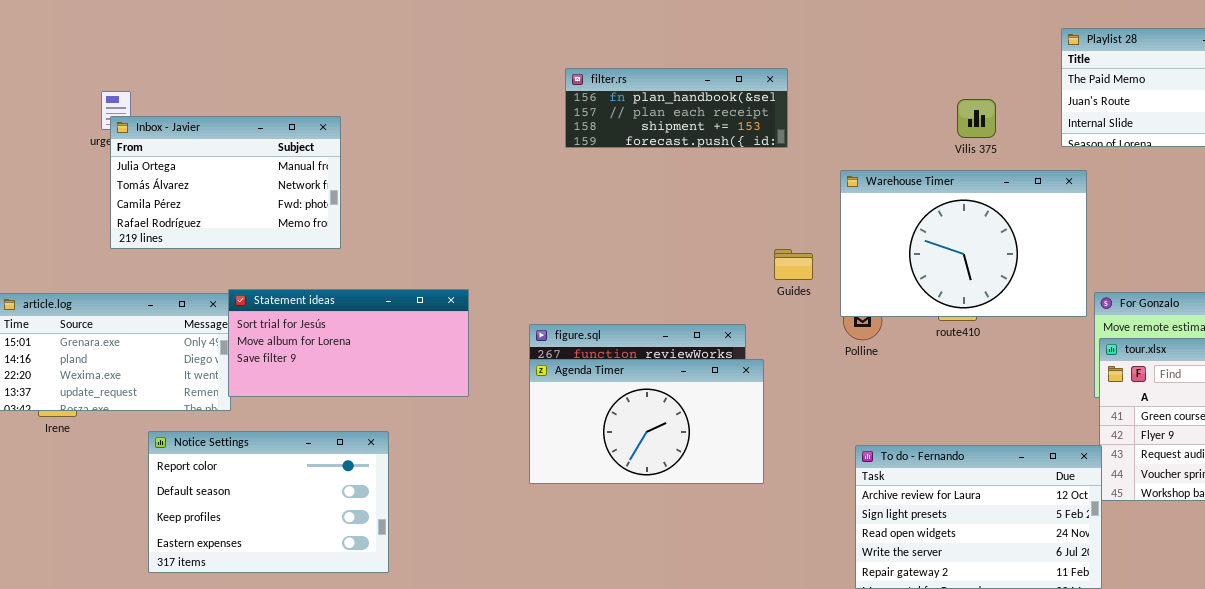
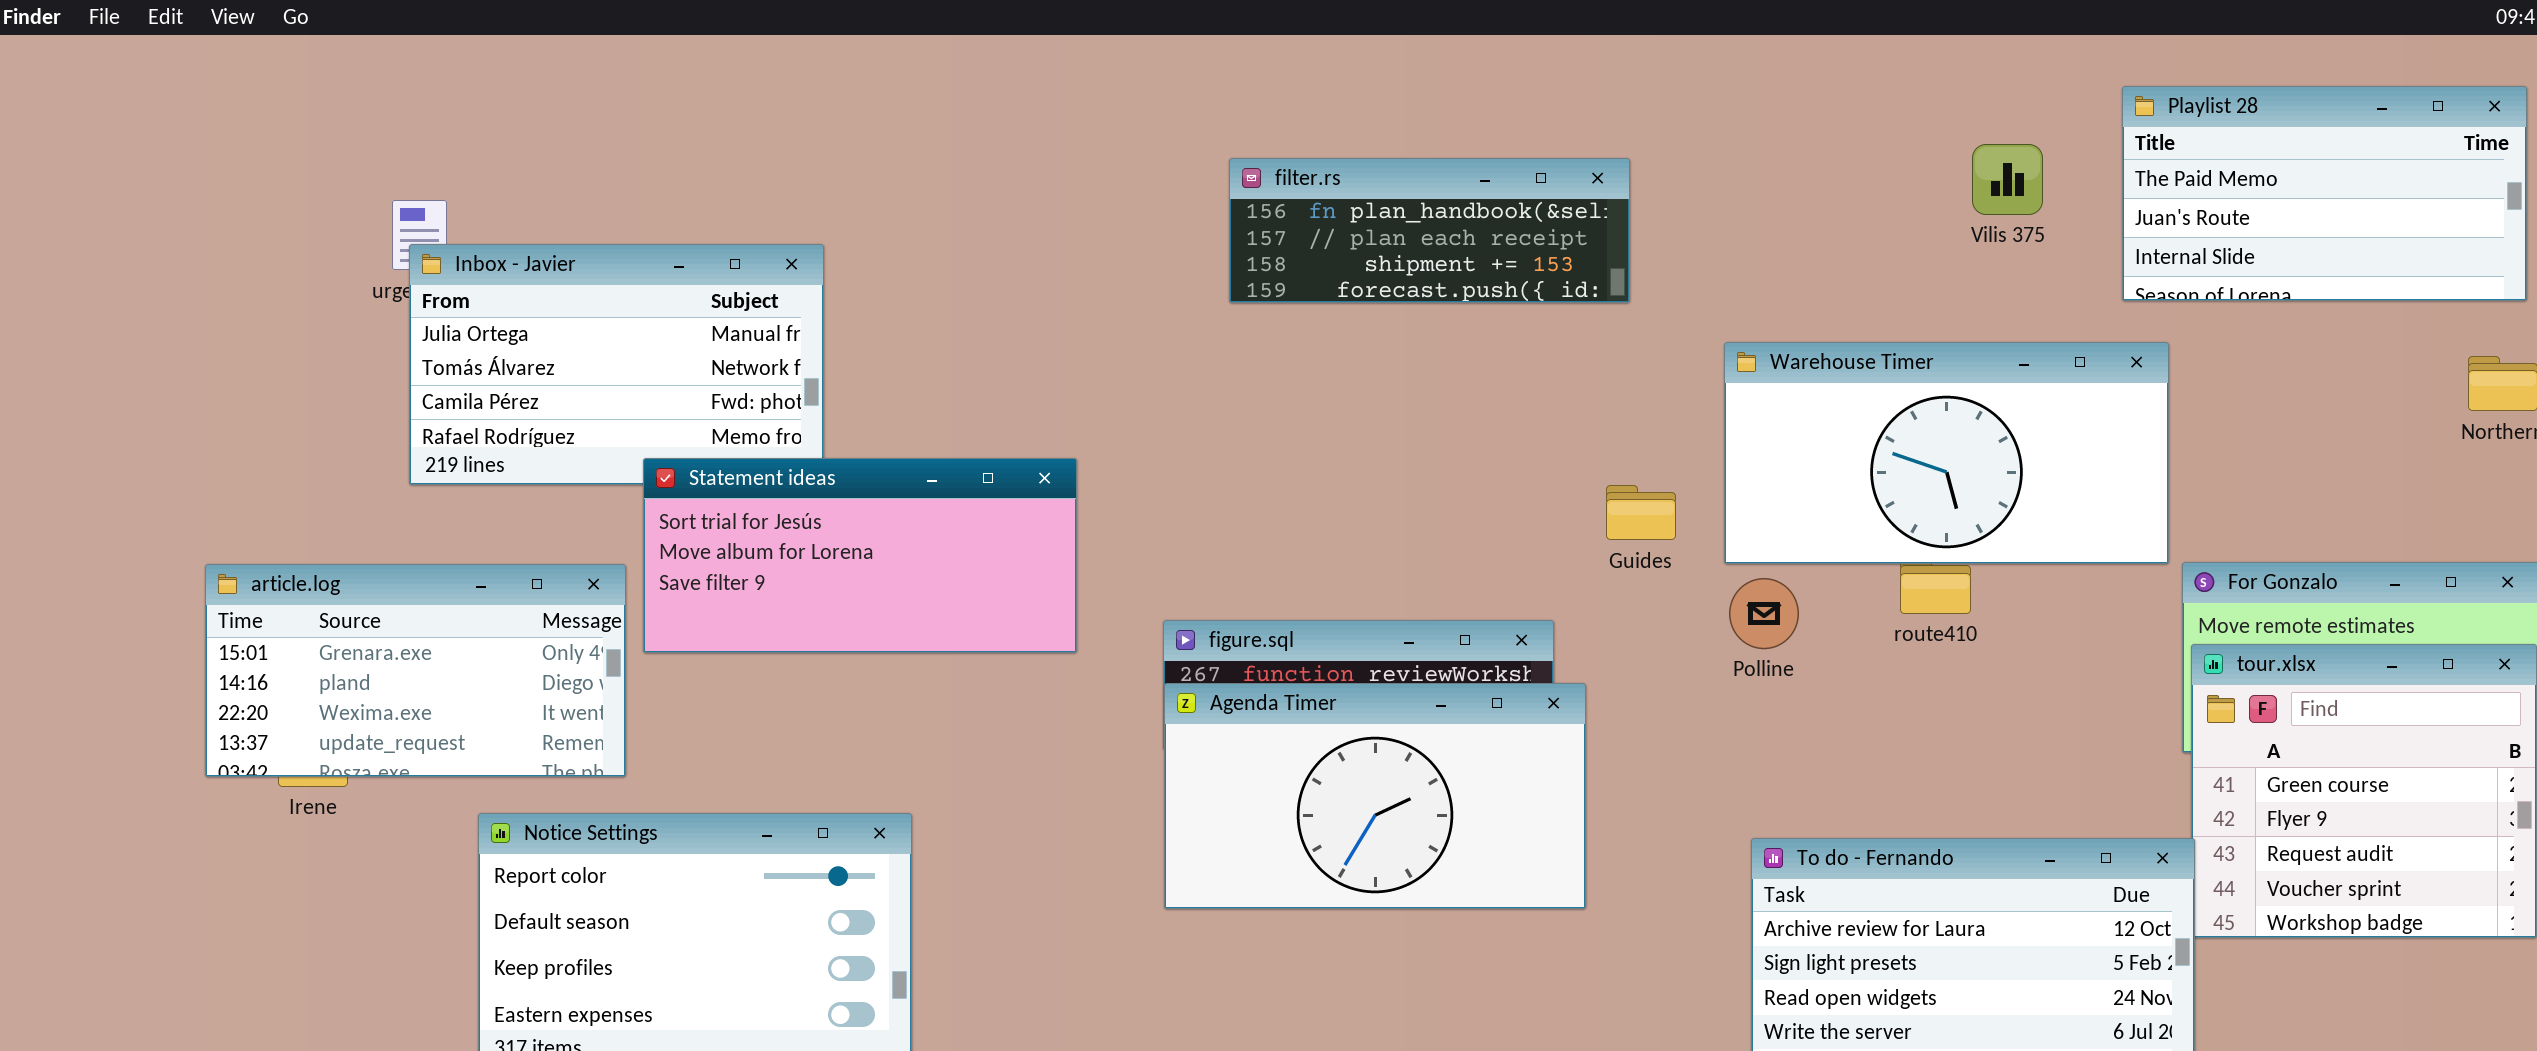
Vilis 375: [957,99,996,138] -> [1972,144,2043,215], moved
Warehouse Timer: [840,170,1087,317] -> [1724,342,2169,564], resized
Statement ideas: [228,289,469,397] -> [643,458,1077,653], moved

